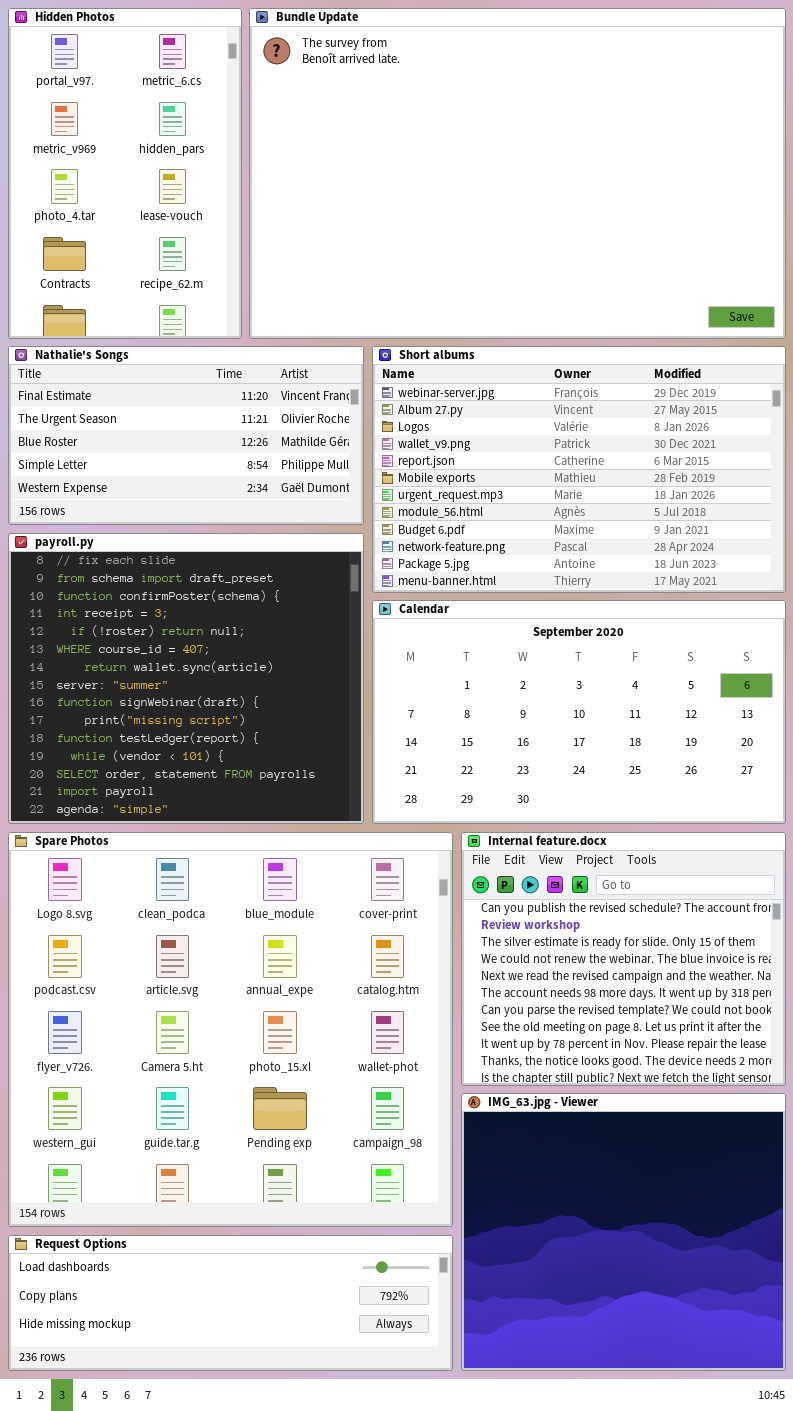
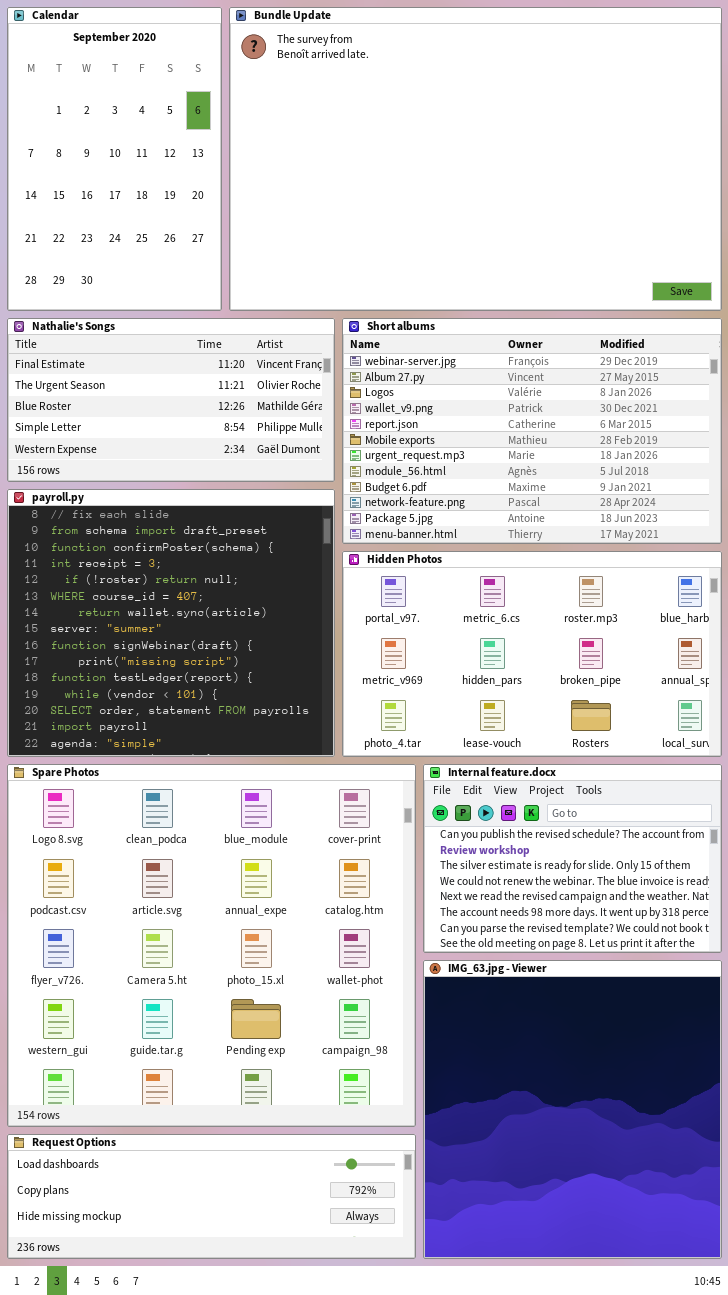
Hidden Photos: [8,8,242,339] -> [342,551,722,757], moved, resized
Calendar: [372,600,786,824] -> [7,7,222,311], moved, resized
Internal feature.docx: [461,832,786,1086] -> [423,764,722,953], resized
IMG_63.jpg - Viewer: [461,1093,786,1371] -> [423,960,722,1259], resized

